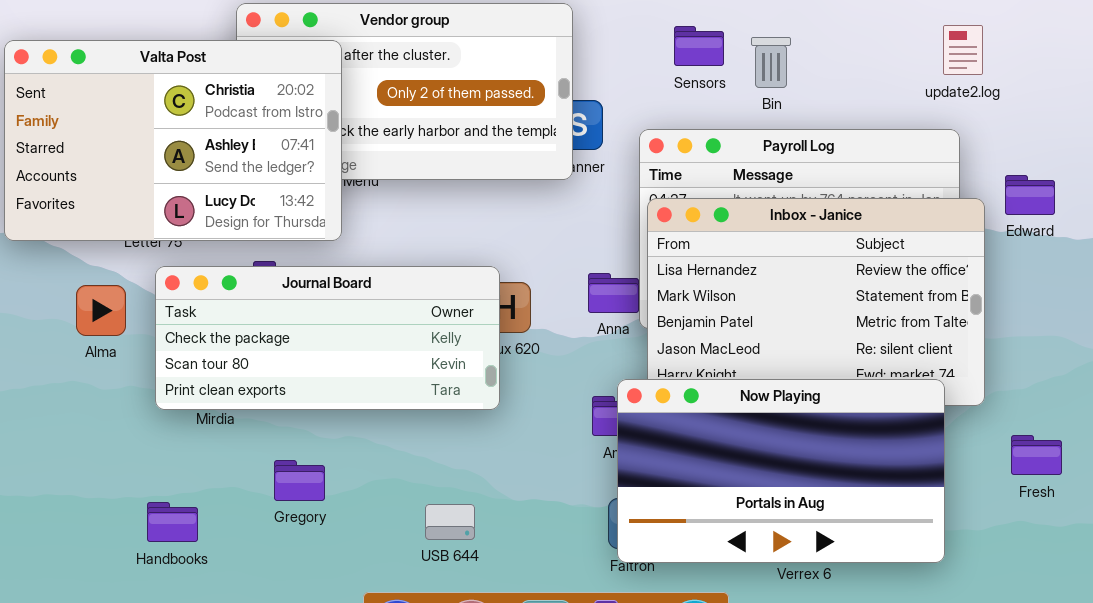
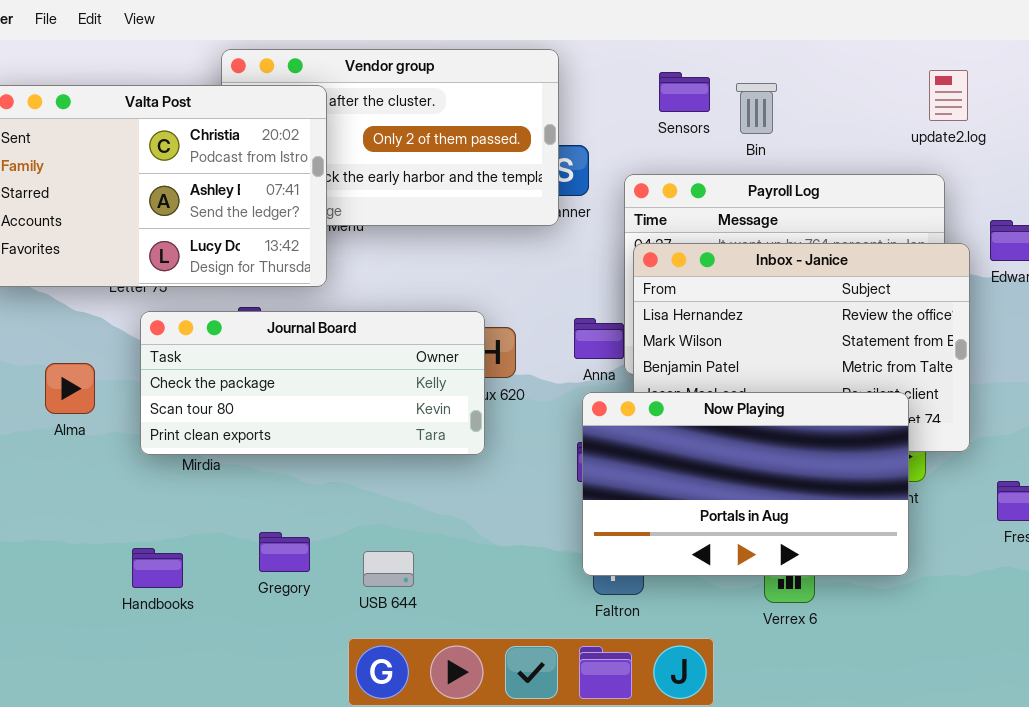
Alma: [76,285,126,336] -> [45,363,95,414], moved
Now Playing: [617,379,945,563] -> [582,392,909,576], moved
Gregory: [274,460,325,501] -> [259,532,310,572], moved
USB 644: [425,504,475,540] -> [363,551,414,587], moved

